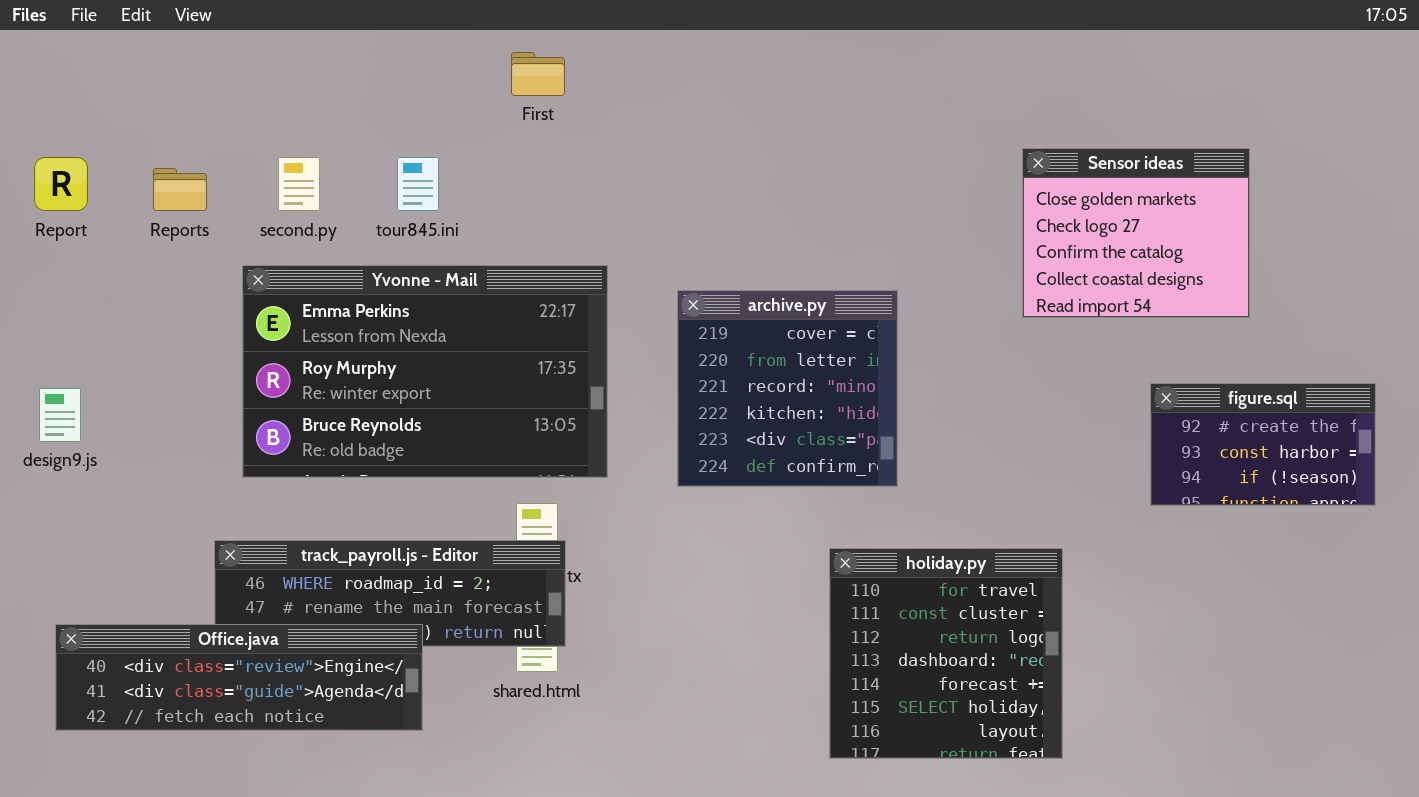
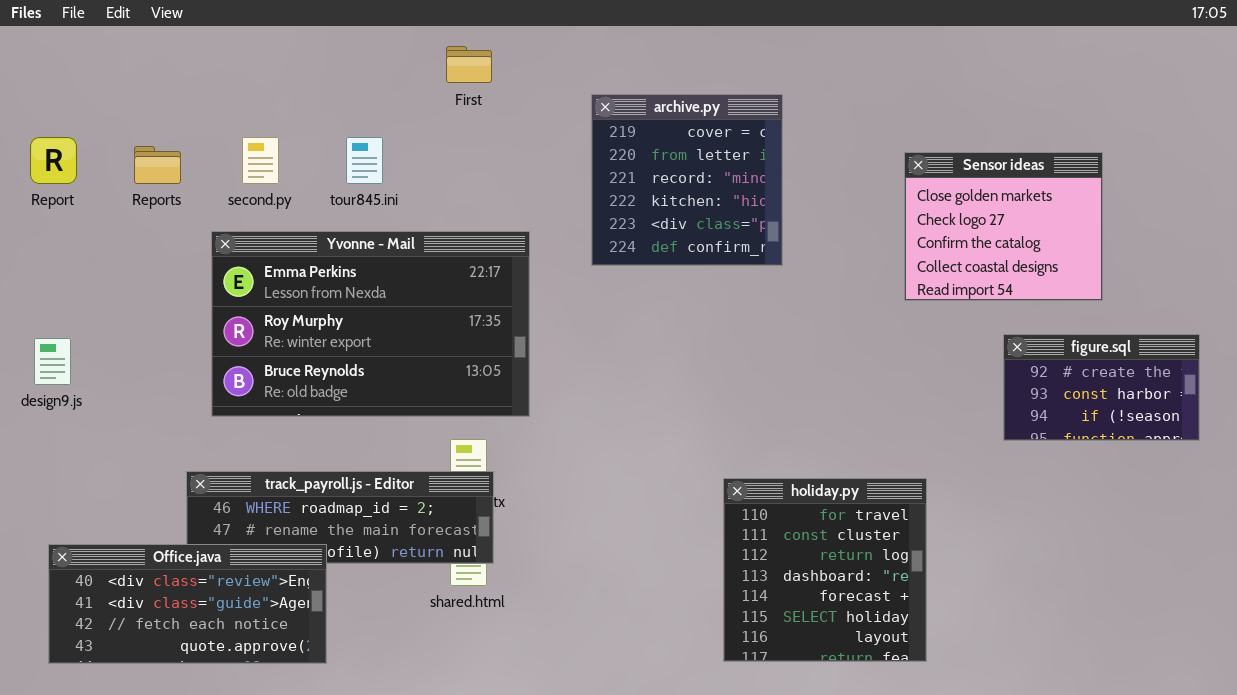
Sensor ideas: [1022,148,1250,318] -> [904,152,1103,301], moved
archive.py: [677,290,898,487] -> [591,94,783,266], moved
Office.java: [55,624,423,731] -> [48,544,327,664], resized

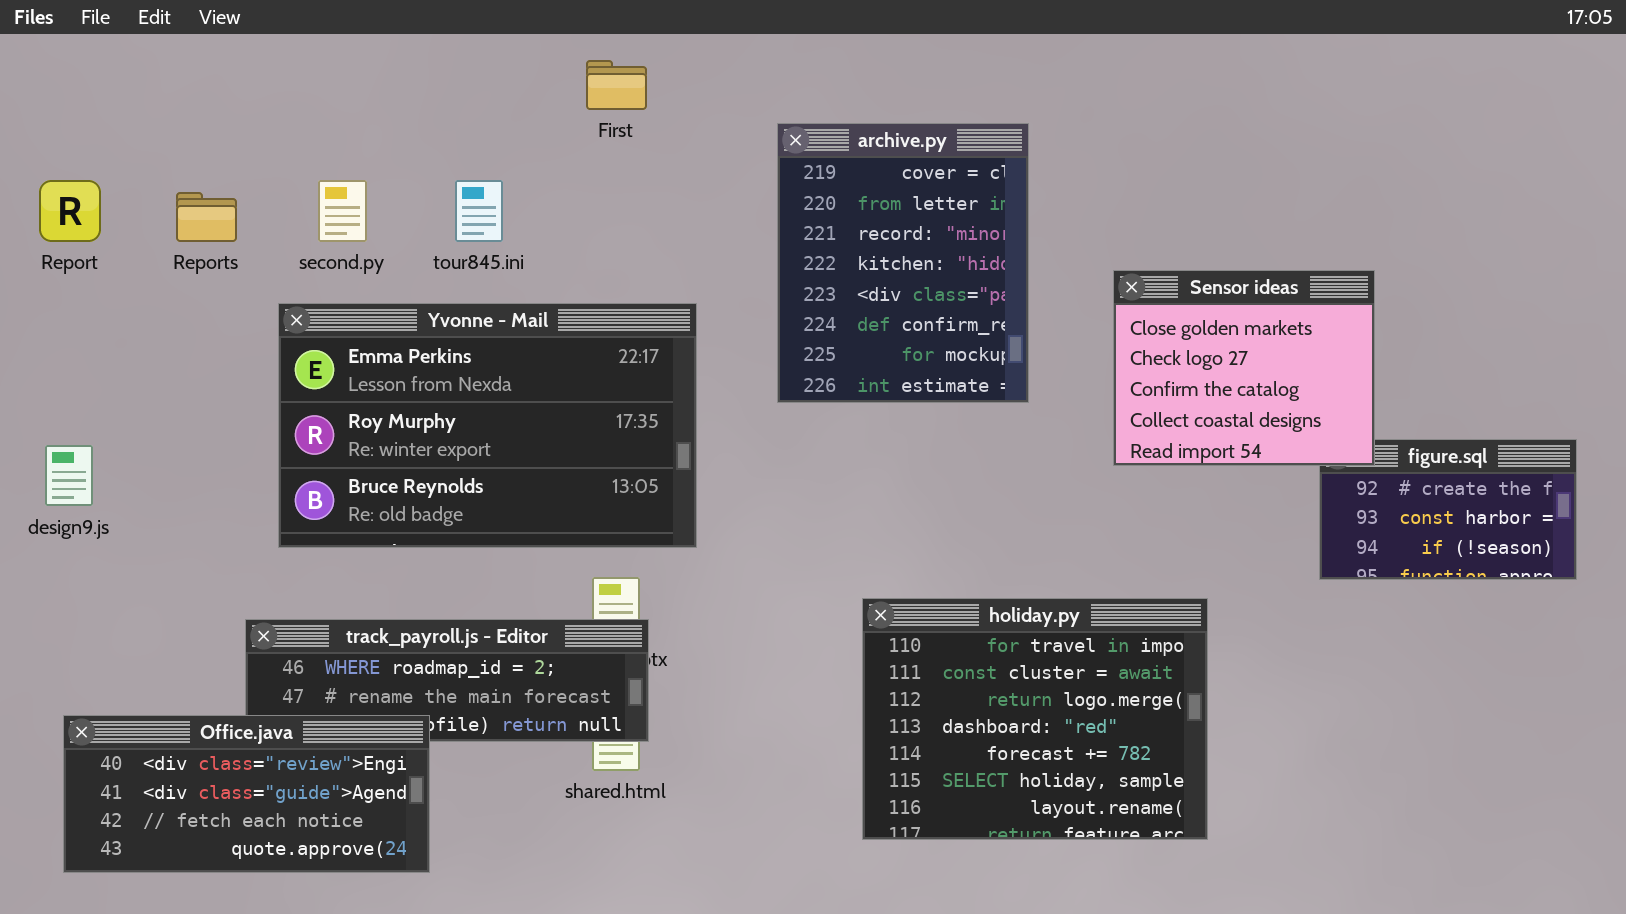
archive.py: [591,94,783,266] -> [777,123,1029,403], resized
Sensor ideas: [904,152,1103,301] -> [1113,270,1375,466], moved
holiday.py: [723,478,927,662] -> [862,598,1208,840], moved, resized

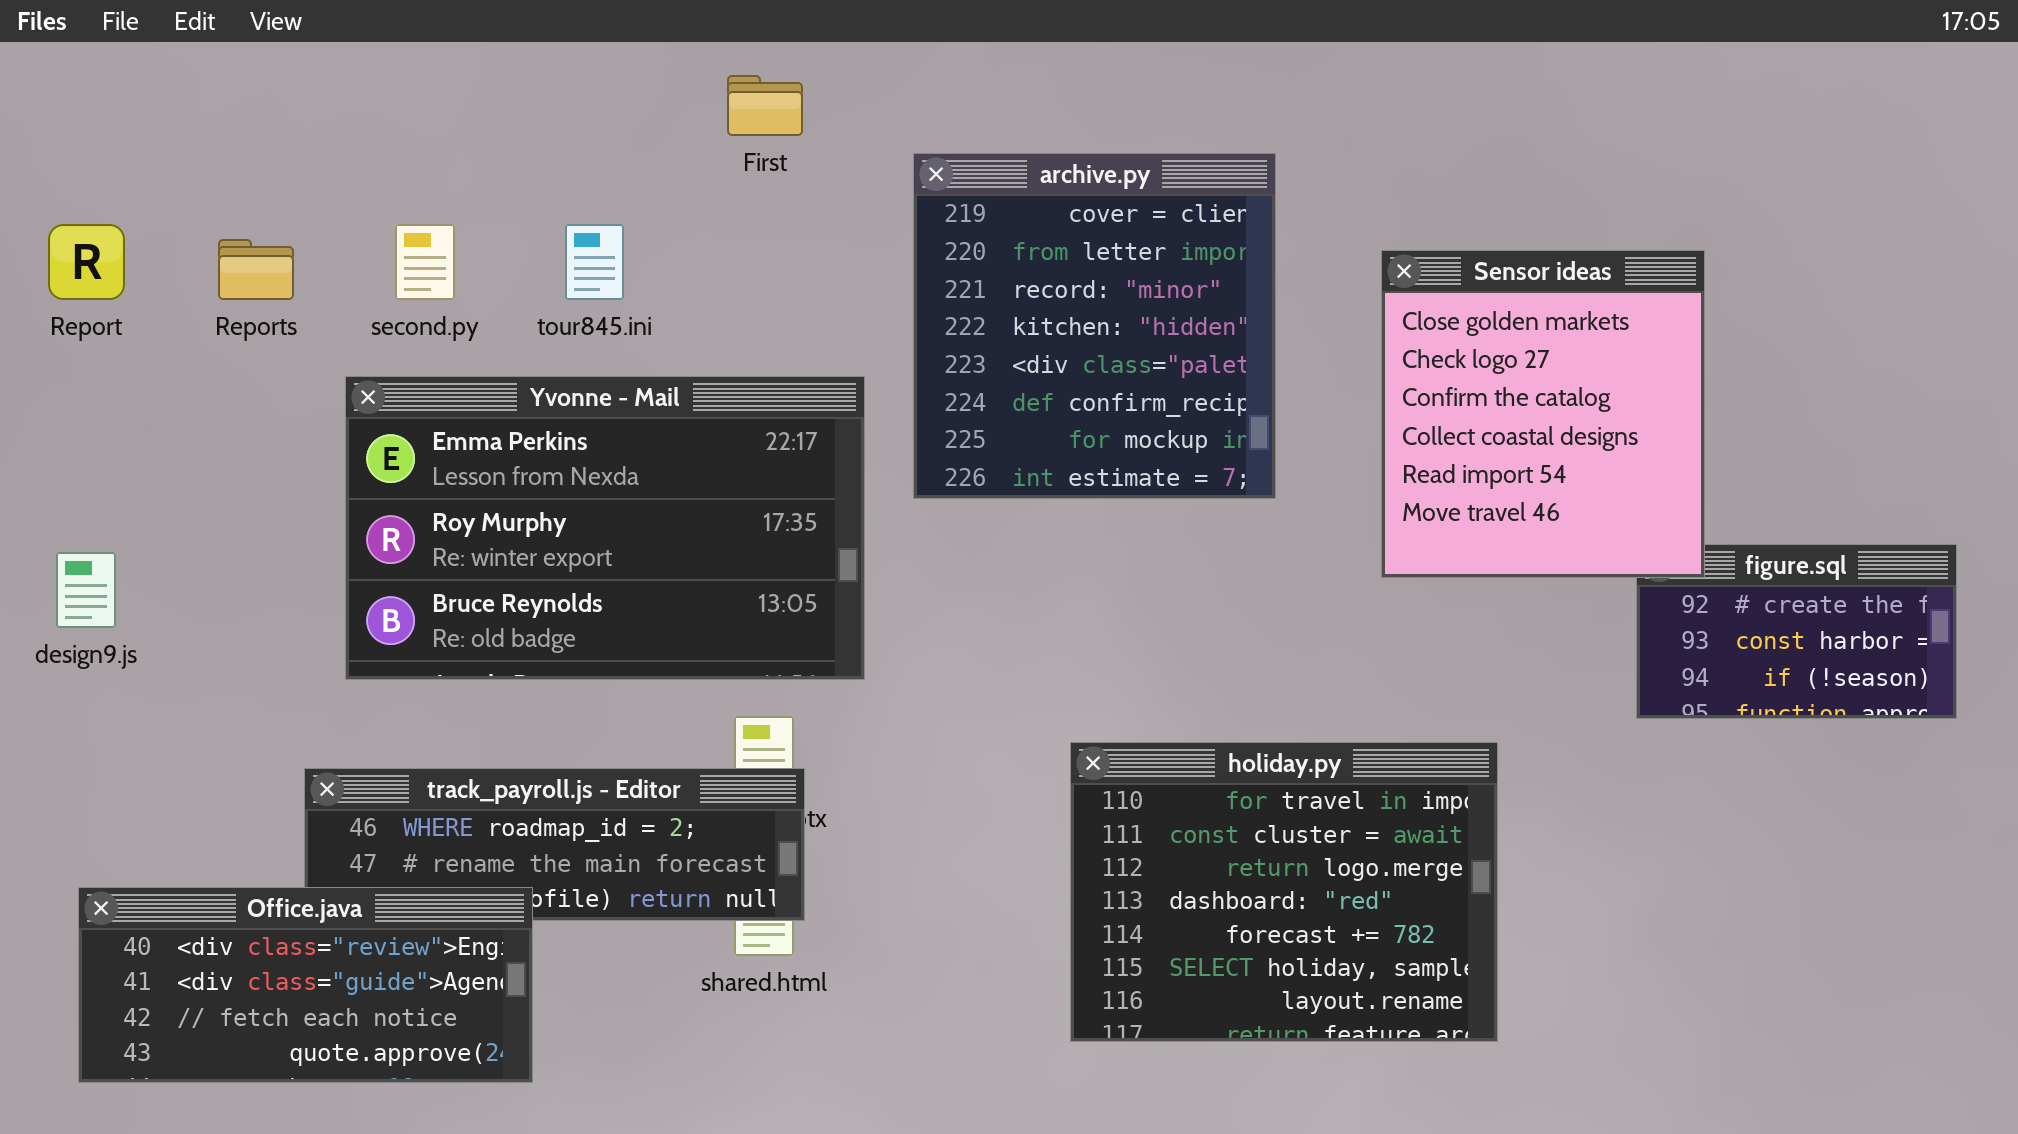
archive.py: [777,123,1029,403] -> [913,153,1276,499], resized
Sensor ideas: [1113,270,1375,466] -> [1381,250,1705,578], resized

